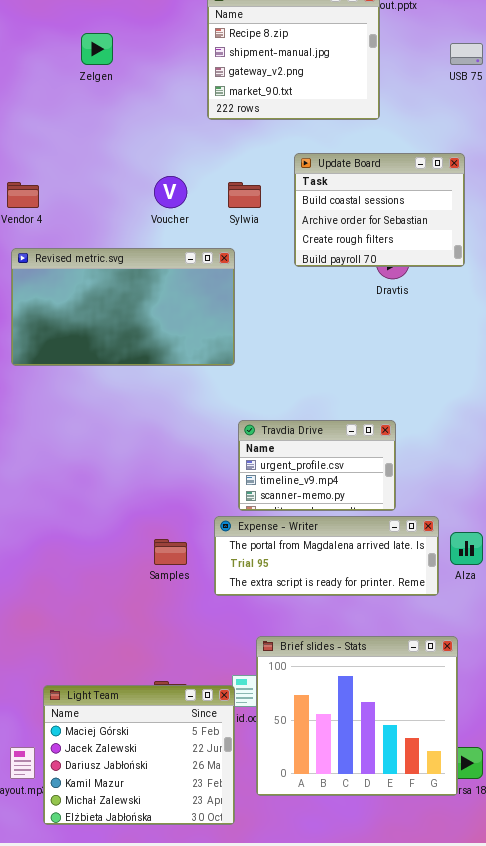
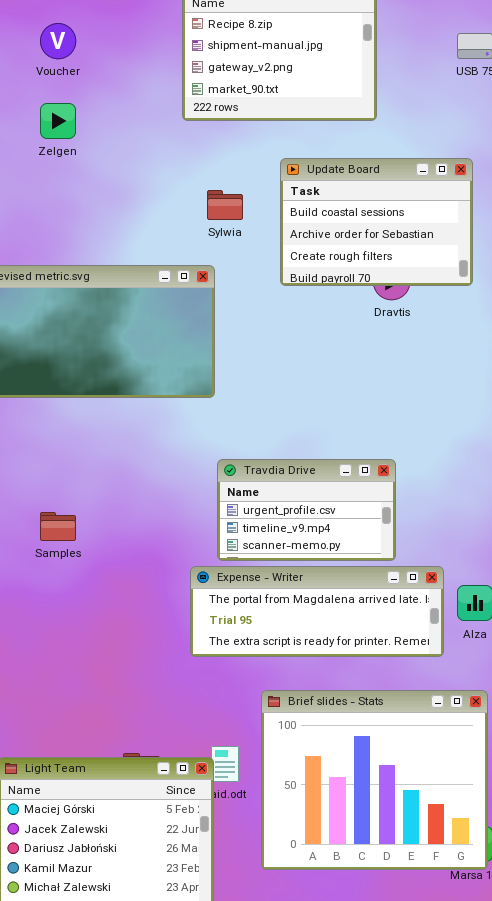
Zelgen: [81,33,113,65] -> [40,103,76,139], moved
Voucher: [154,176,187,208] -> [40,23,76,59], moved
Samples: [154,539,187,565] -> [40,512,76,541], moved
Brief slides - Stats: [256,636,458,796] -> [261,690,488,870], moved

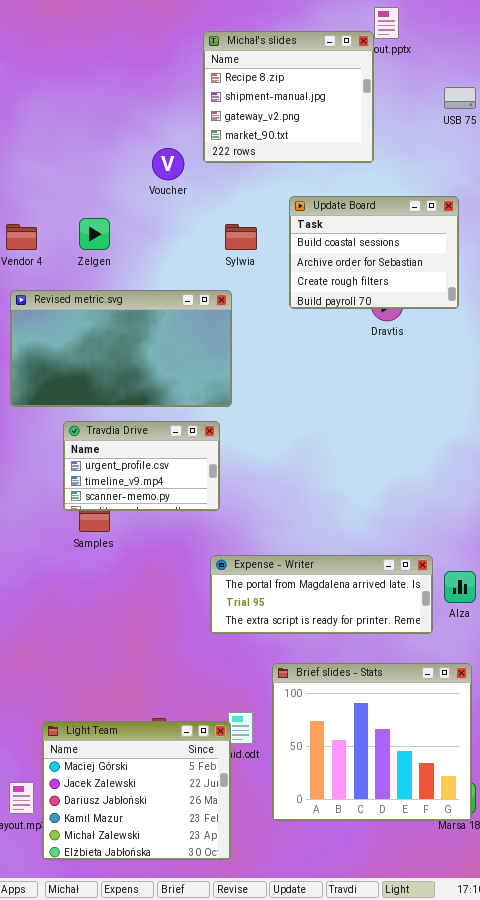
Voucher: [40,23,76,59] -> [152,148,184,180], moved
Zelgen: [40,103,76,139] -> [79,218,110,250], moved
Travdia Drive: [217,459,396,561] -> [63,421,220,511], moved

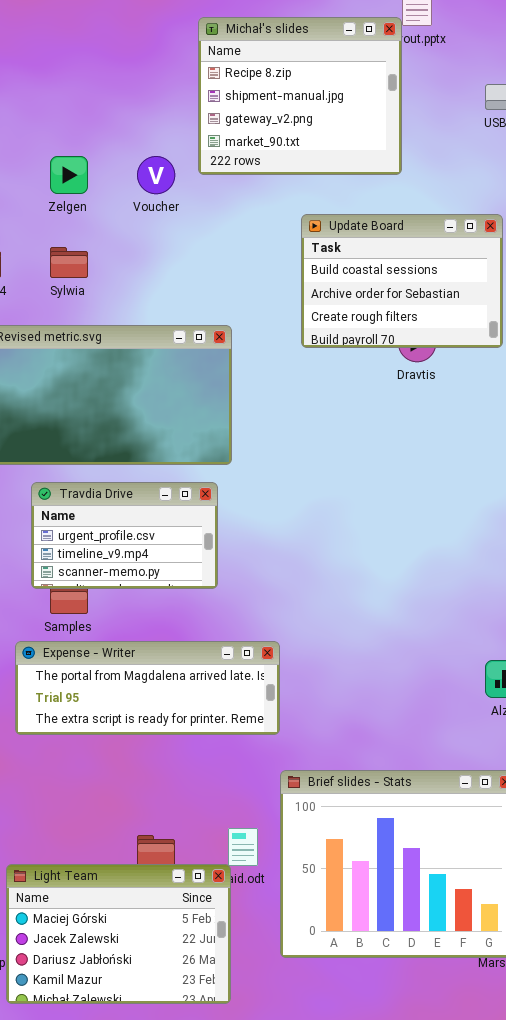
Zelgen: [79,218,110,250] -> [50,156,88,194], moved
Sylwia: [225,224,257,250] -> [50,247,88,278], moved
Expense - Writer: [210,555,433,634] -> [15,641,280,735], moved
Light Team: [42,721,231,860] -> [6,864,231,1004], resized

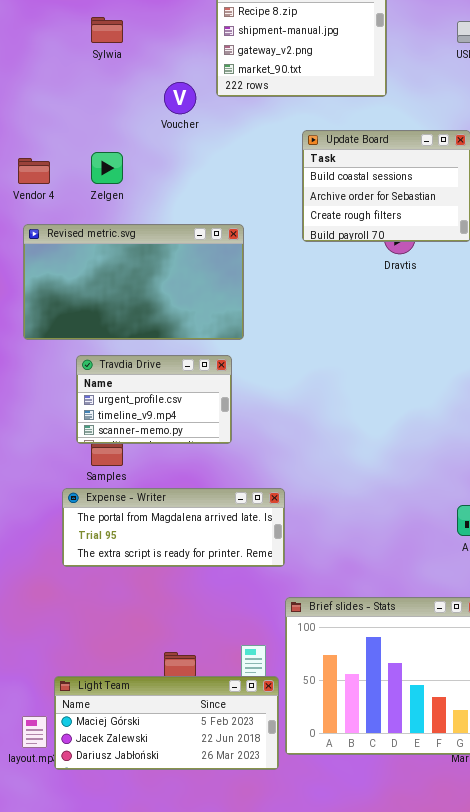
Zelgen: [50,156,88,194] -> [91,152,123,184], moved
Sylwia: [50,247,88,278] -> [91,17,123,43], moved
Light Team: [6,864,231,1004] -> [54,676,279,770], resized

